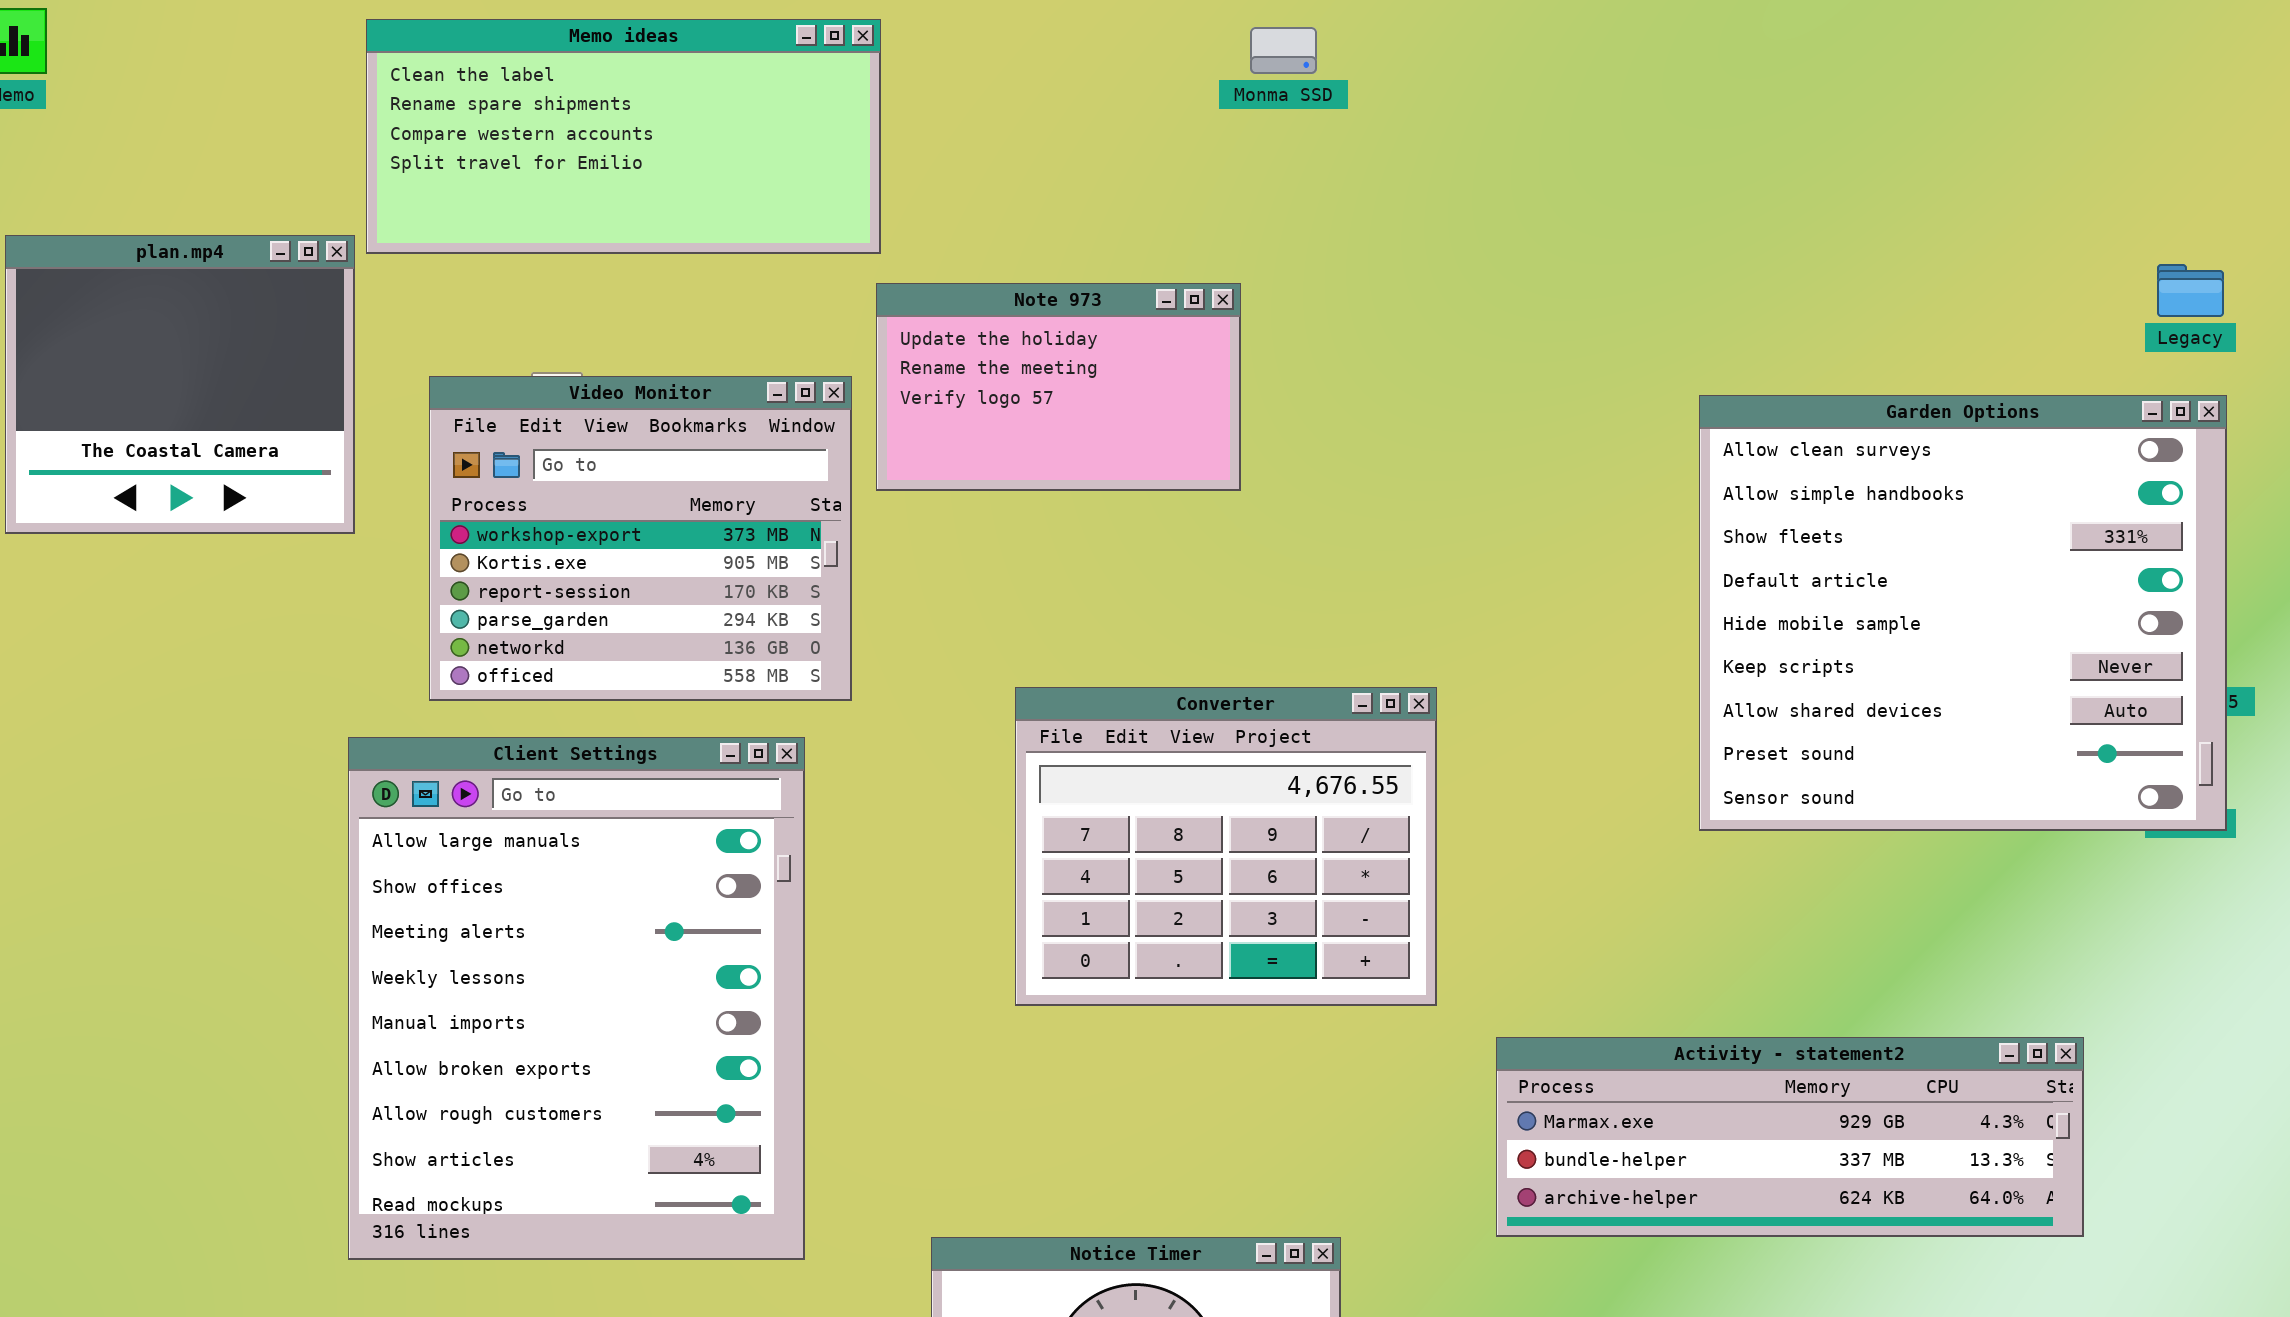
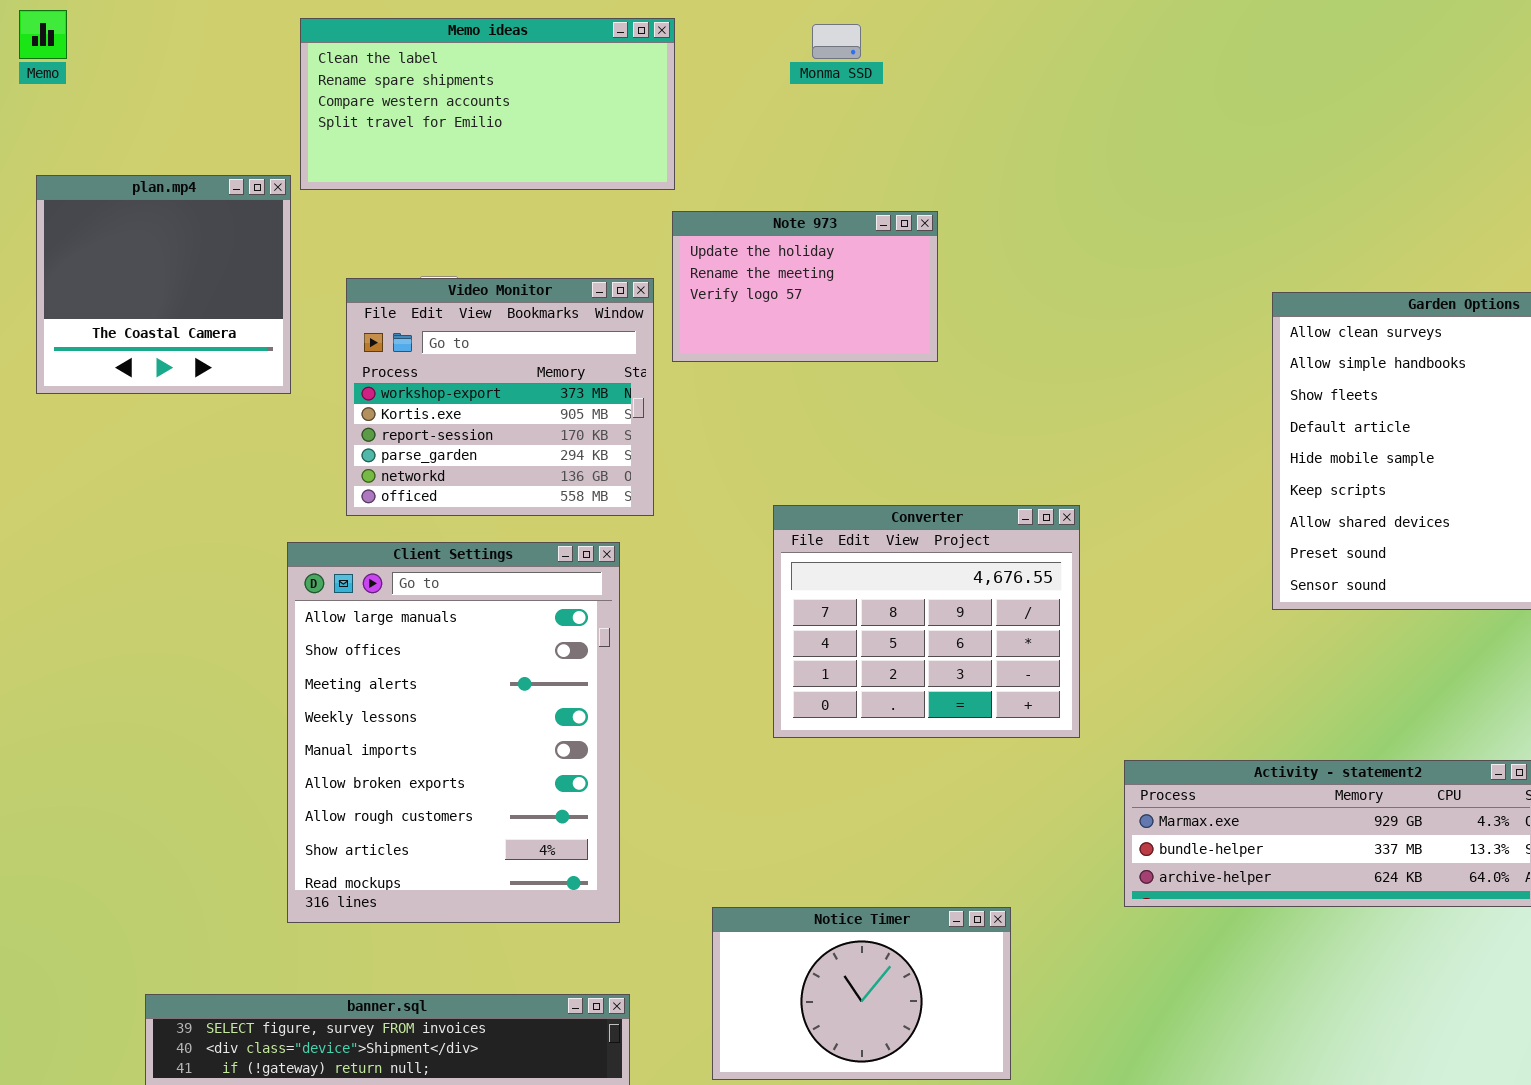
Monma SSD: [1250,27,1317,74] -> [812,24,861,59], moved

